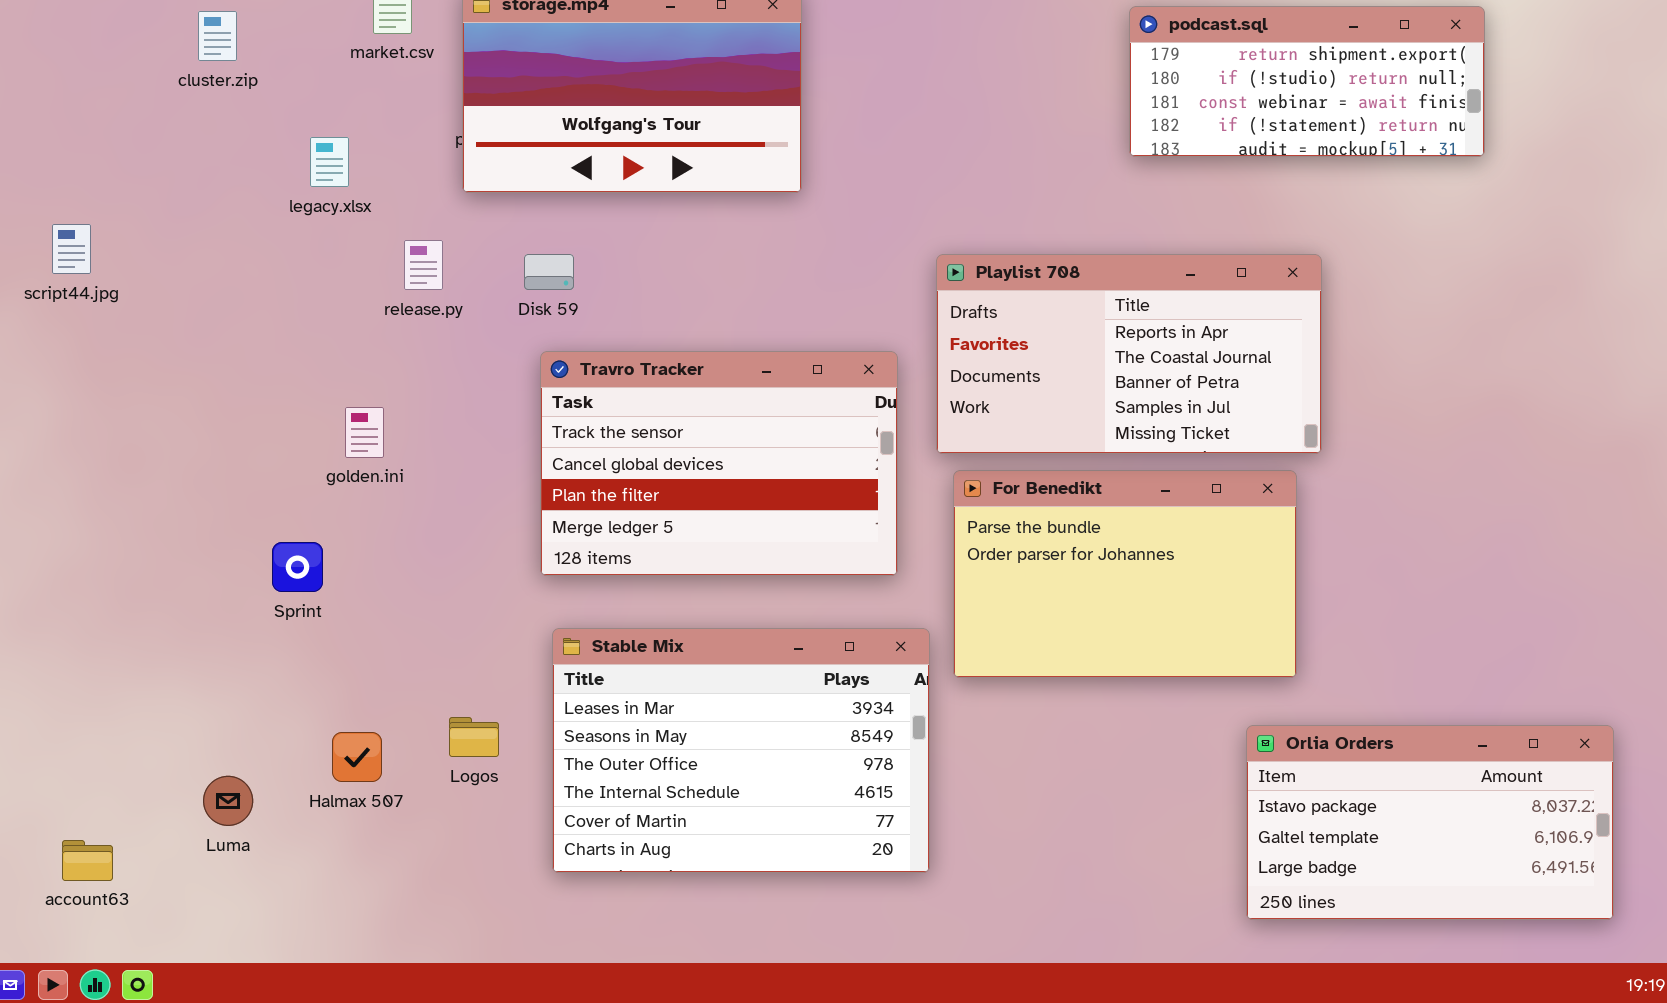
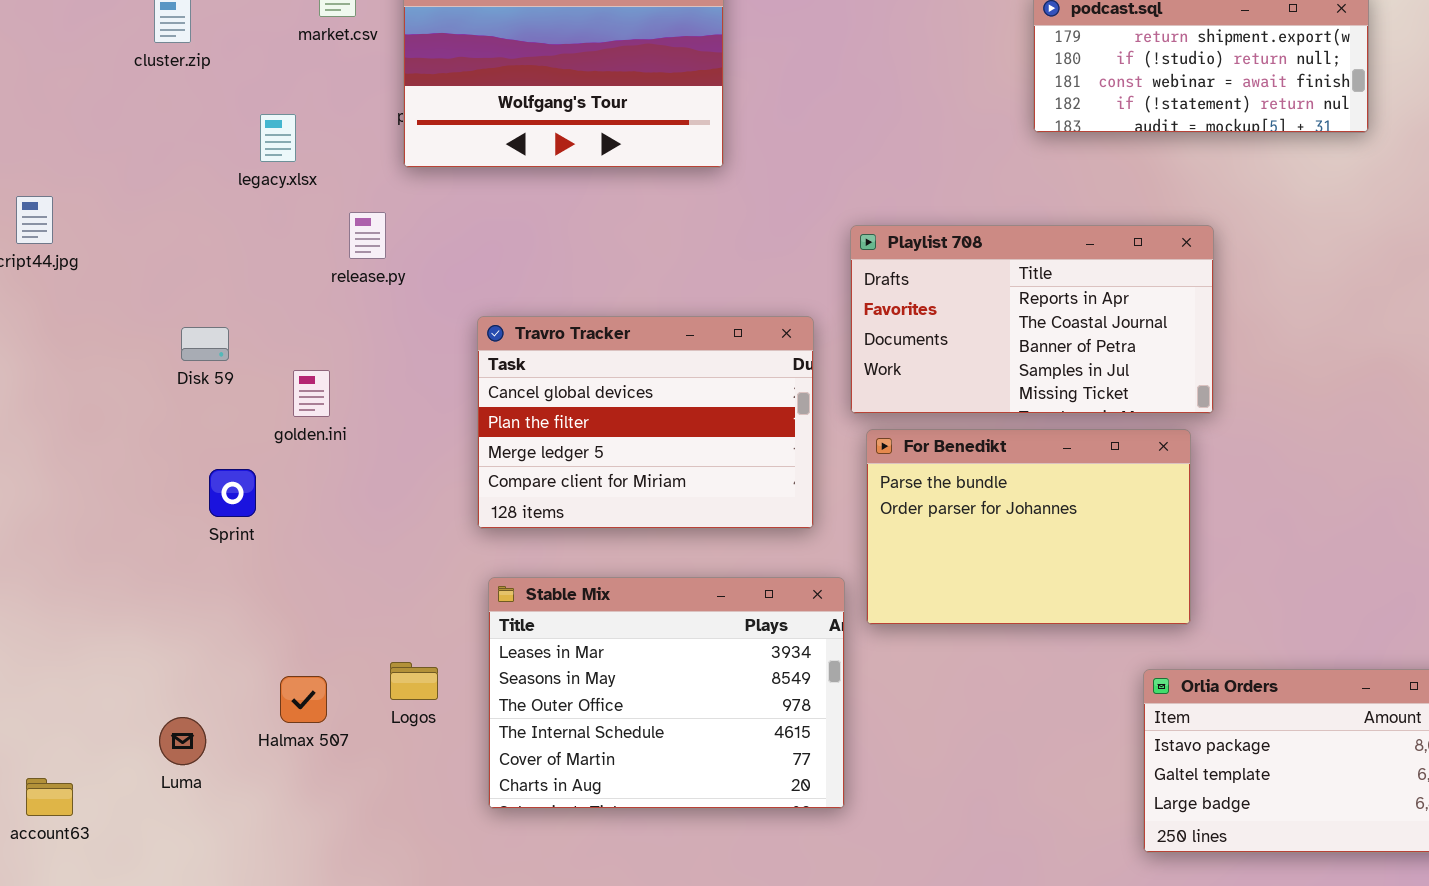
Disk 59: [524,254,574,290] -> [181,327,229,361], moved
Travro Tracker: [540,351,898,576] -> [477,316,814,529], scrolled down 1 row
Sprint: [272,542,323,592] -> [209,469,256,517], moved

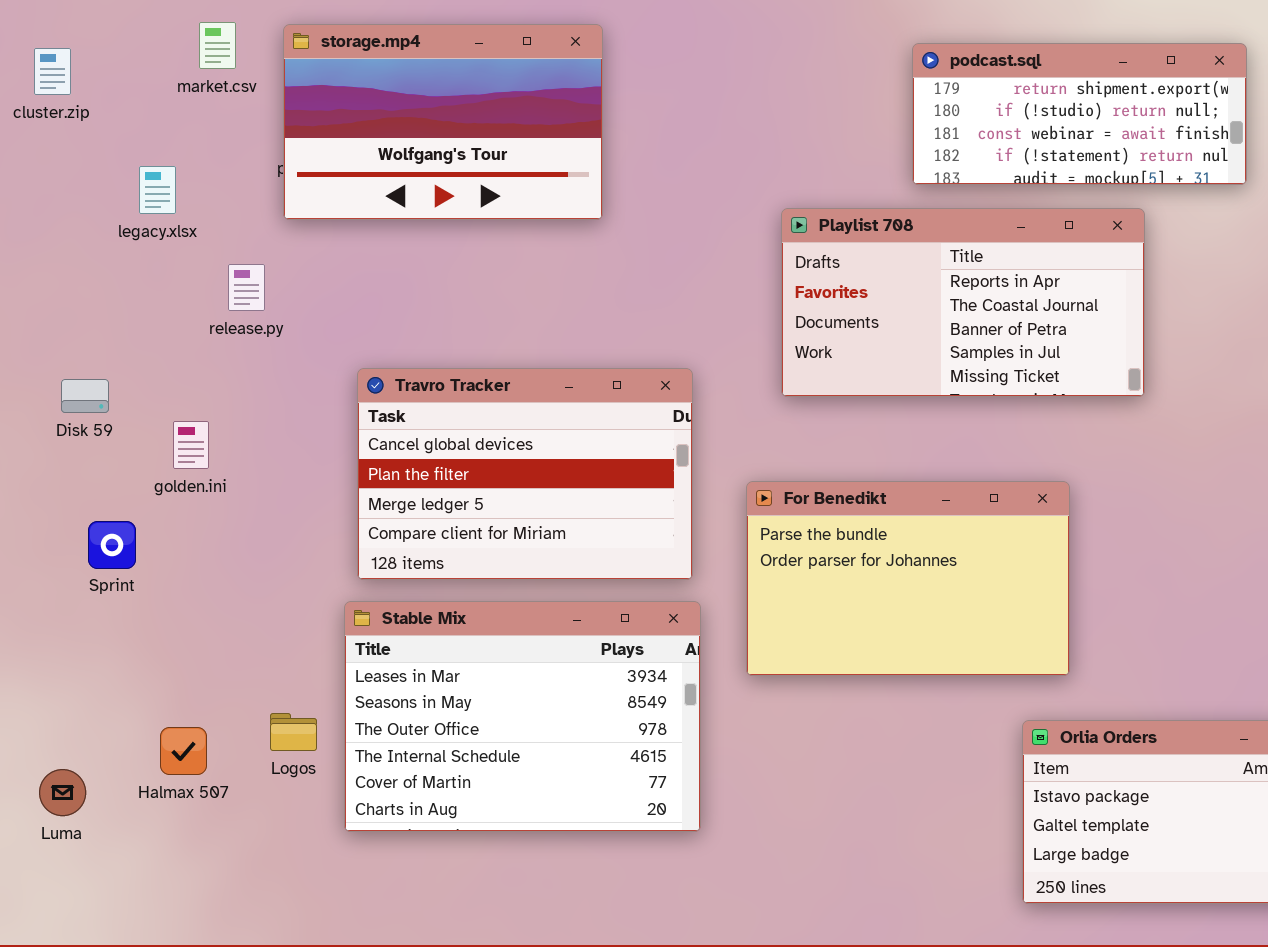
Playlist 708: [850,225,1214,414] -> [781,208,1145,397], moved
Stable Mix: [488,577,845,809] -> [344,601,701,832], moved

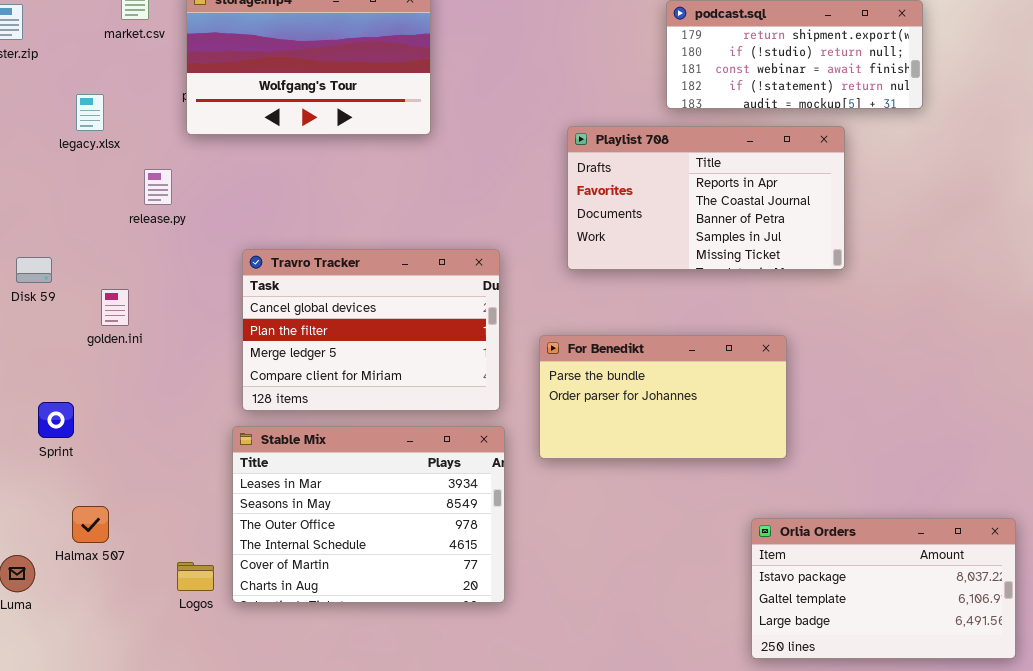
For Benedikt: [746,481,1070,676] -> [539,335,787,459], resized
Sprint: [88,521,136,569] -> [38,402,74,438], moved
Logos: [270,713,317,751] -> [177,562,214,591], moved
Halmax 507: [160,727,207,775] -> [72,506,109,543], moved

